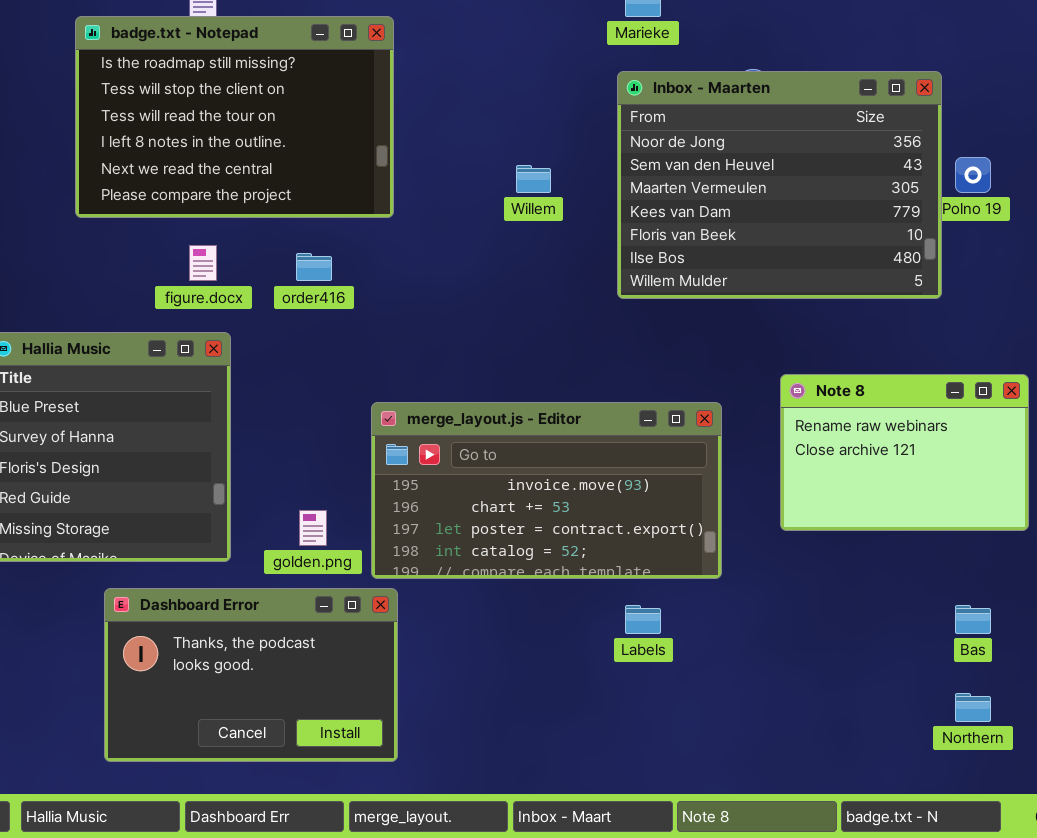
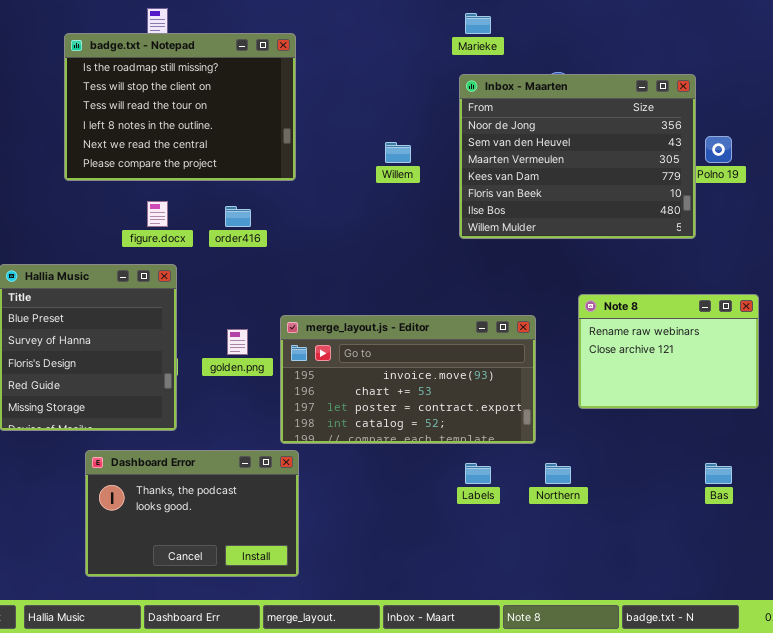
golden.png: [299,510,327,546] -> [227,329,248,355], moved
Northern: [955,693,991,722] -> [545,463,571,484], moved

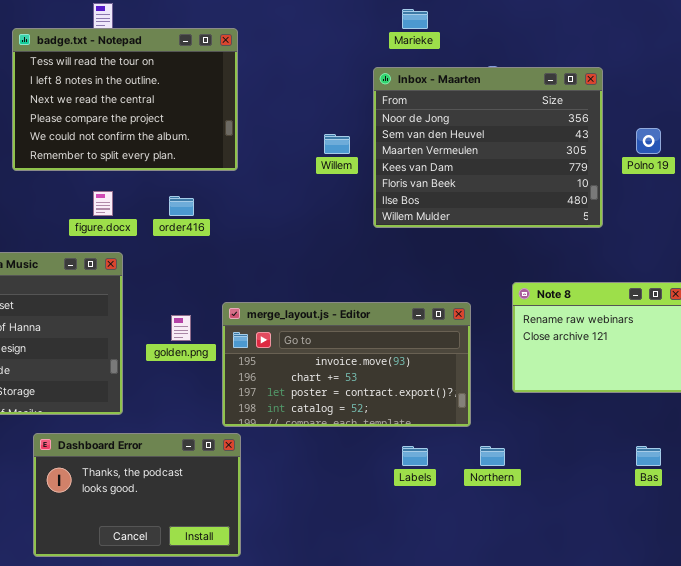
badge.txt - Notepad: [64,33,296,181] -> [12,28,238,171], scrolled down 2 rows
Inbox - Maarten: [459,74,696,239] -> [373,67,603,228], moved

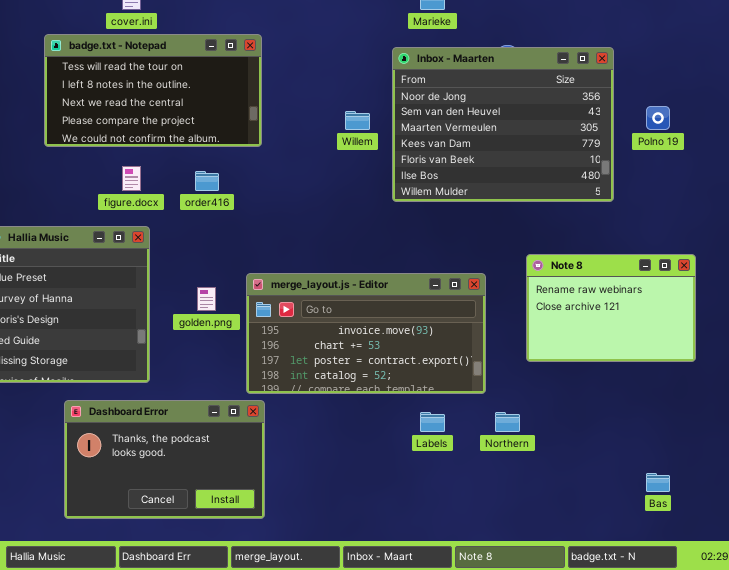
badge.txt - Notepad: [12,28,238,171] -> [44,34,262,147], resized
Bas: [636,446,661,466] -> [646,473,670,492], moved

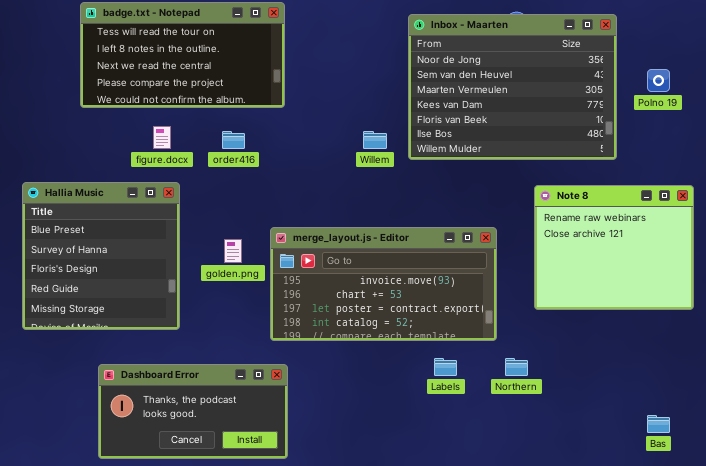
Willem: [345,111,370,130] -> [363,131,387,149], moved
Note 8: [526,254,696,362] -> [534,185,694,310], resized
Dashboard Error: [64,400,265,519] -> [98,364,288,459], resized

